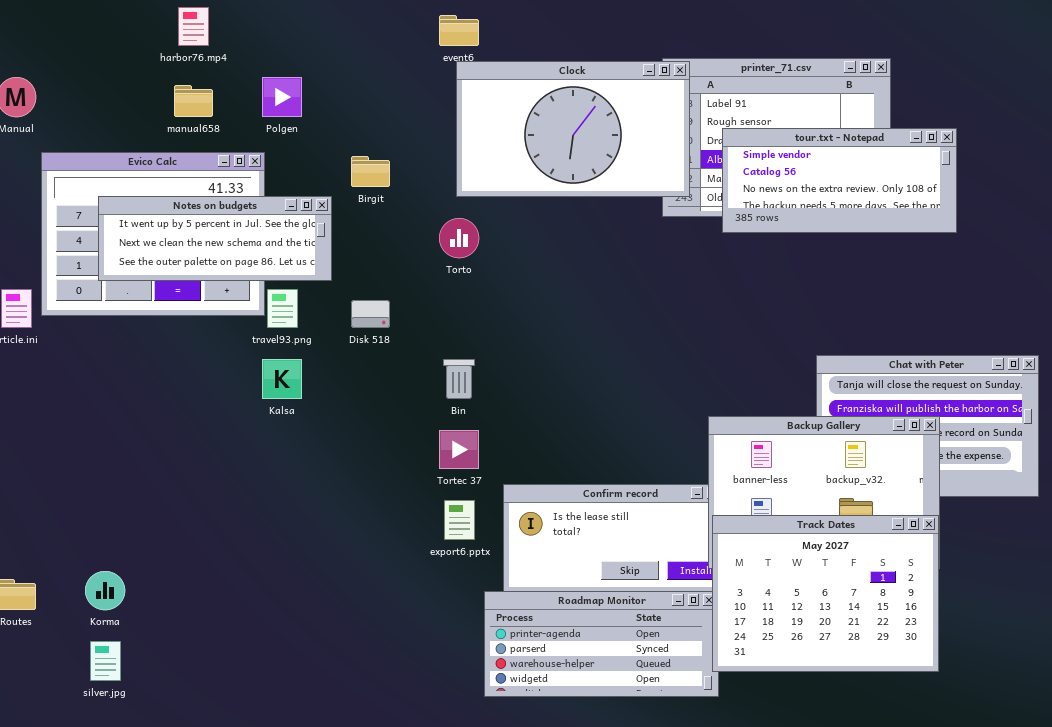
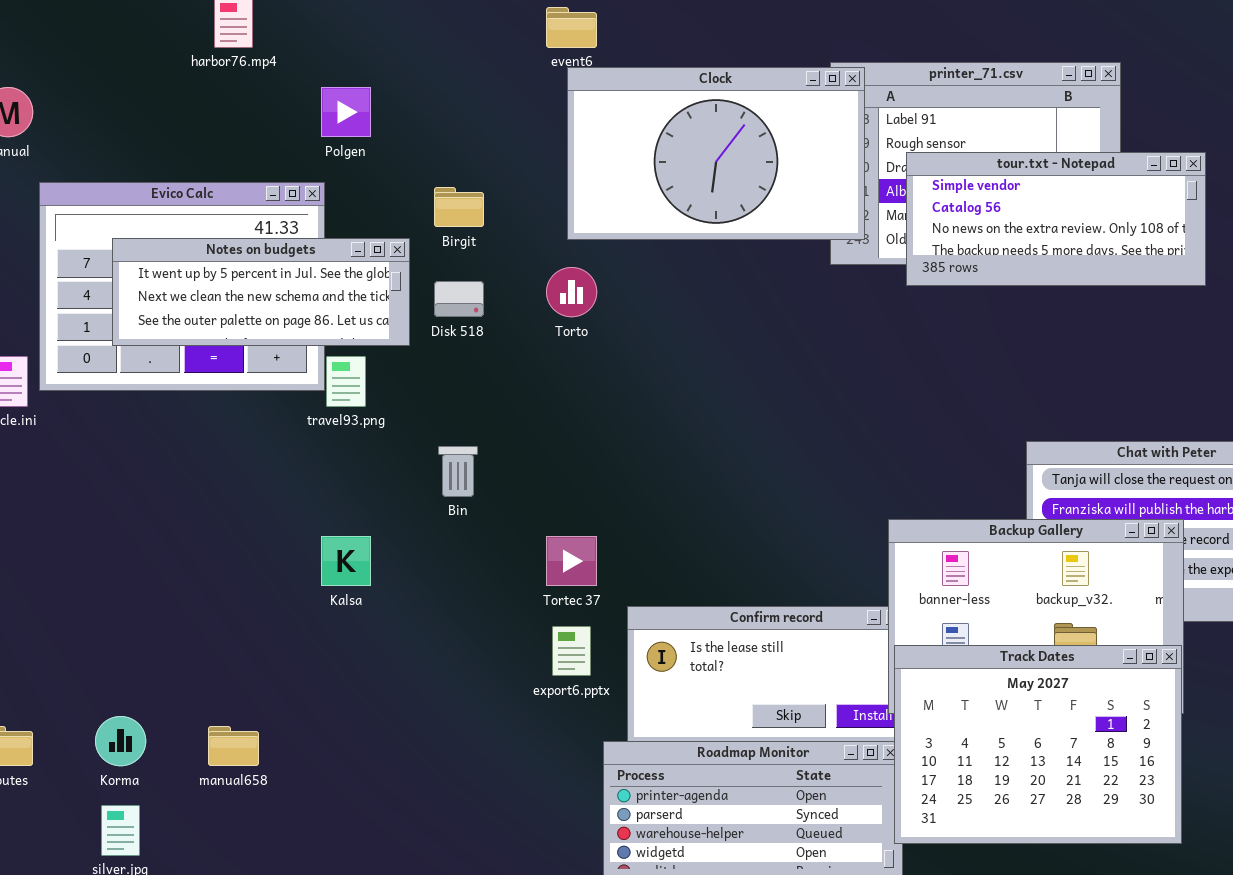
manual658: [174,85,213,117] -> [208,726,259,766], moved
Disk 518: [351,300,390,328] -> [434,281,484,317], moved
Kalsa: [262,359,302,399] -> [321,536,371,586], moved
Bin: [443,359,475,399] -> [438,446,478,497], moved

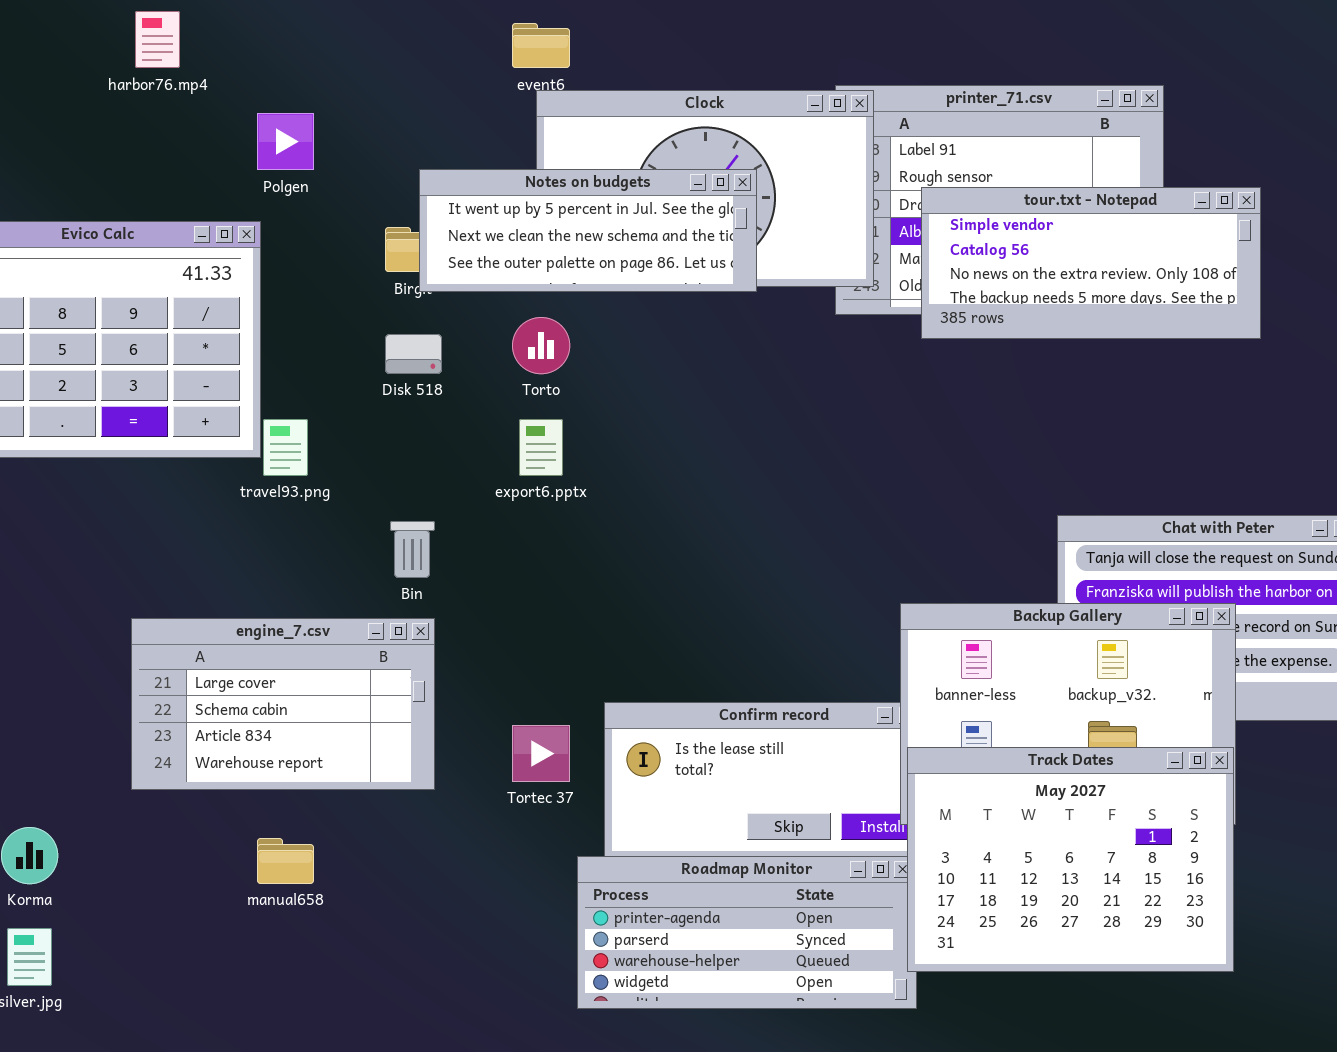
Notes on budgets: [112,238,410,346] -> [419,169,757,292], moved
engine_7.csv: none -> [131,618,435,790], opened
Tortec 37: [546,536,597,586] -> [512,725,570,782], moved
export6.pptx: [552,626,591,676] -> [519,419,563,476], moved
manual658: [208,726,259,766] -> [257,838,314,884], moved

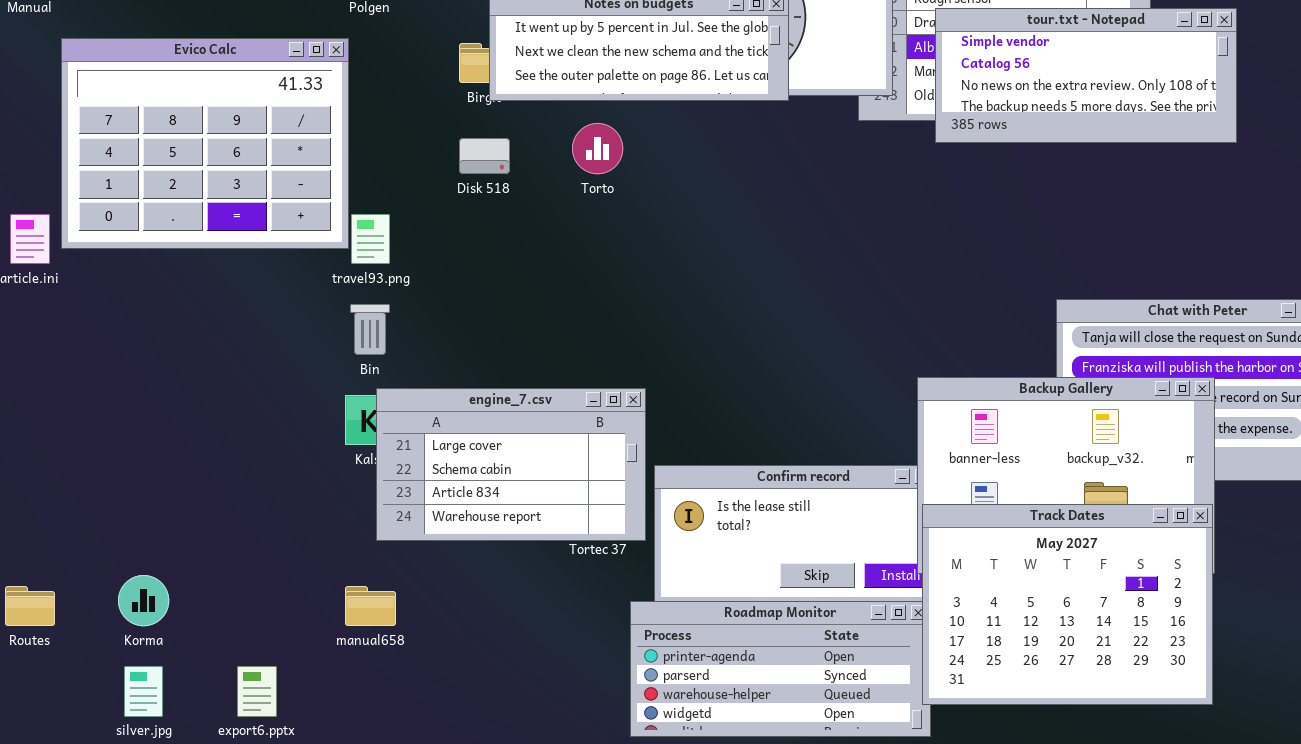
export6.pptx: [519,419,563,476] -> [237,666,277,717], moved
Bin: [390,521,435,578] -> [350,304,390,355], moved
engine_7.csv: [131,618,435,790] -> [376,388,646,541], moved

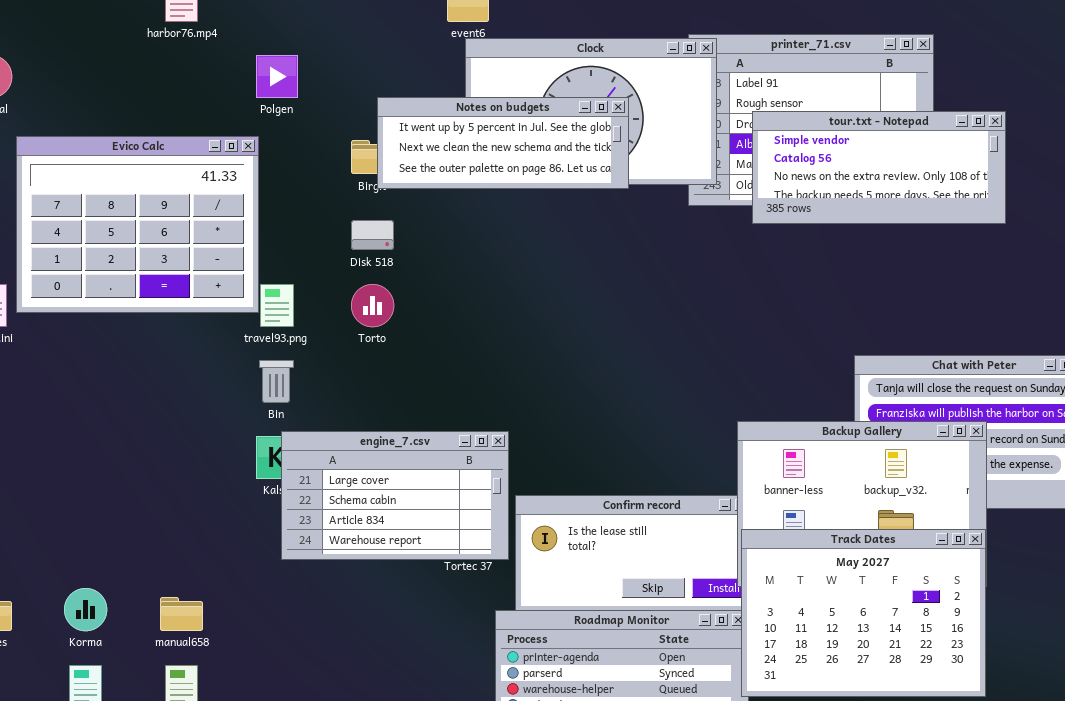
Torto: [572,123,623,174] -> [351,284,394,327], moved
manual658: [345,586,396,626] -> [160,597,203,631], moved

